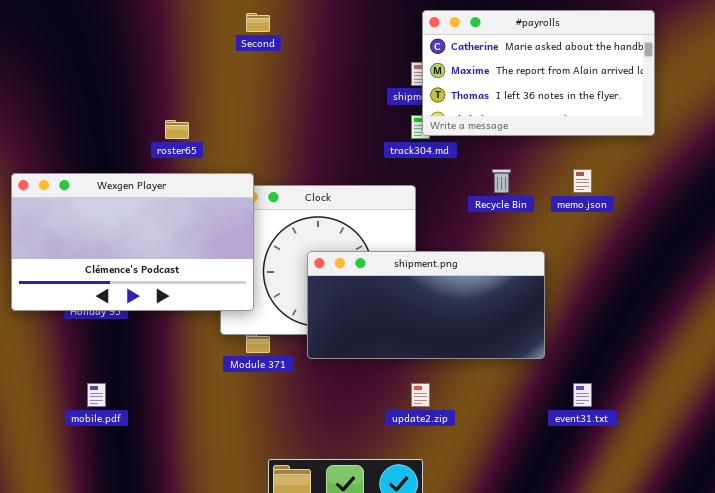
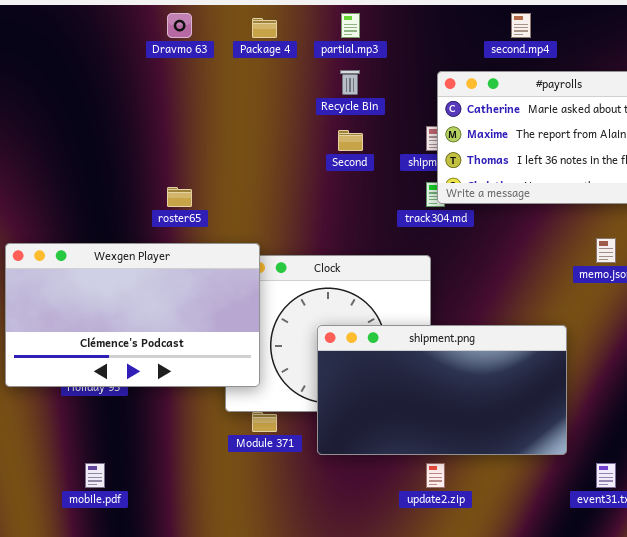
Second: [246,13,270,32] -> [338,130,363,151], moved
Recycle Bin: [492,169,511,193] -> [340,70,360,95], moved
shipment.png: [307,251,545,359] -> [317,325,567,455], resized

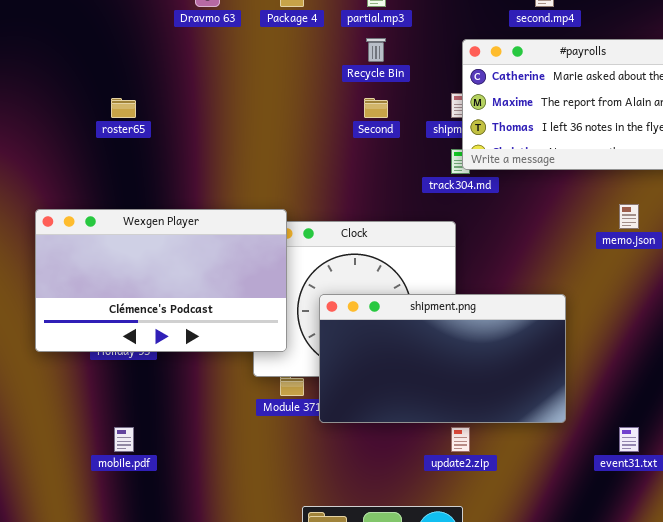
roster65: [167,187,192,207] -> [111,98,136,118], moved
shipment.png: [317,325,567,455] -> [319,294,566,423], moved

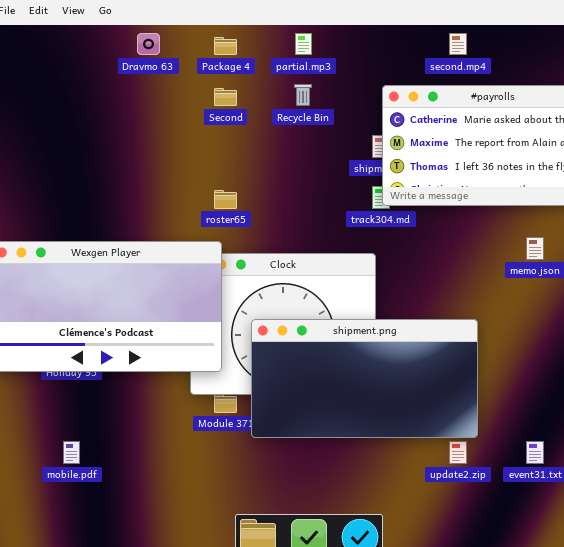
roster65: [111,98,136,118] -> [214,190,237,209], moved
Second: [364,98,388,118] -> [214,88,237,106], moved
update2.zip: [451,427,470,452] -> [449,441,467,464], moved

